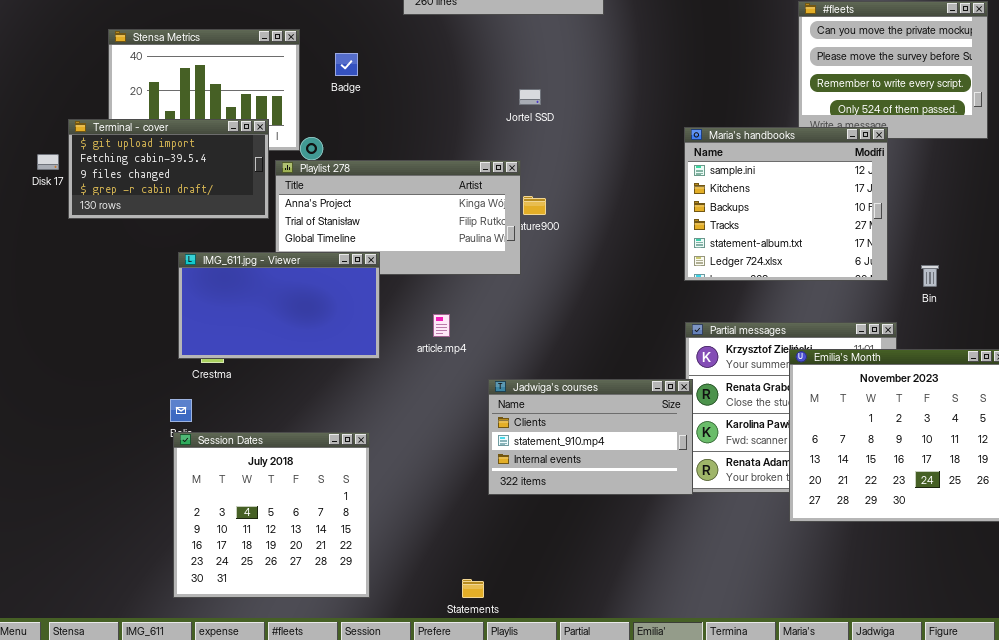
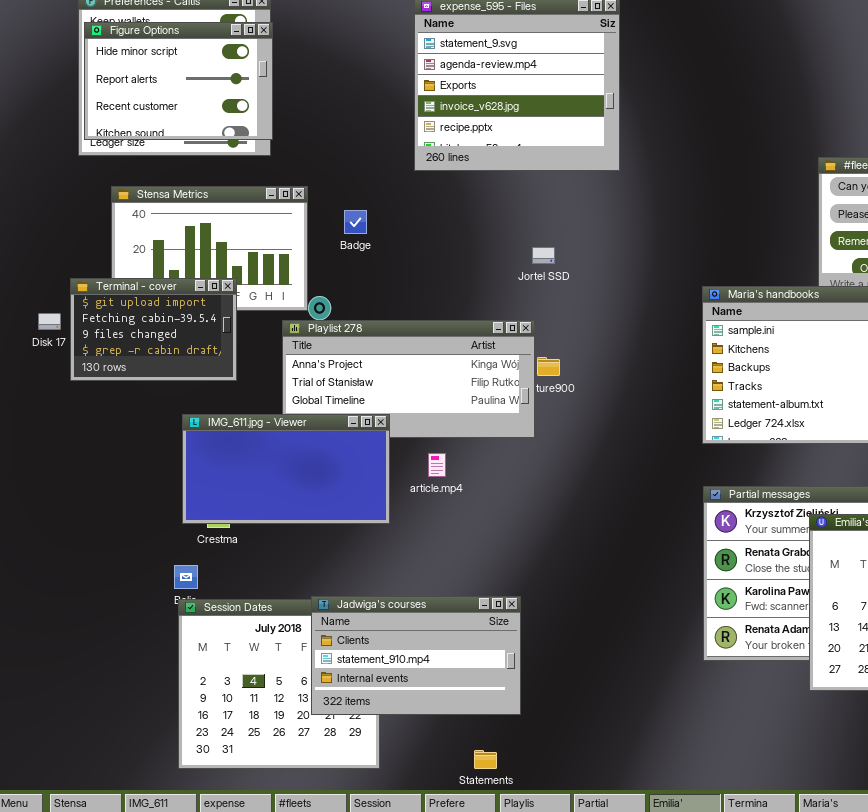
Terminal - cover: [68,119,269,219] -> [70,278,237,381], resized
article.mp4: [433,314,450,337] -> [428,453,446,477], moved
Jadwiga's courses: [488,379,693,495] -> [311,596,521,715], moved

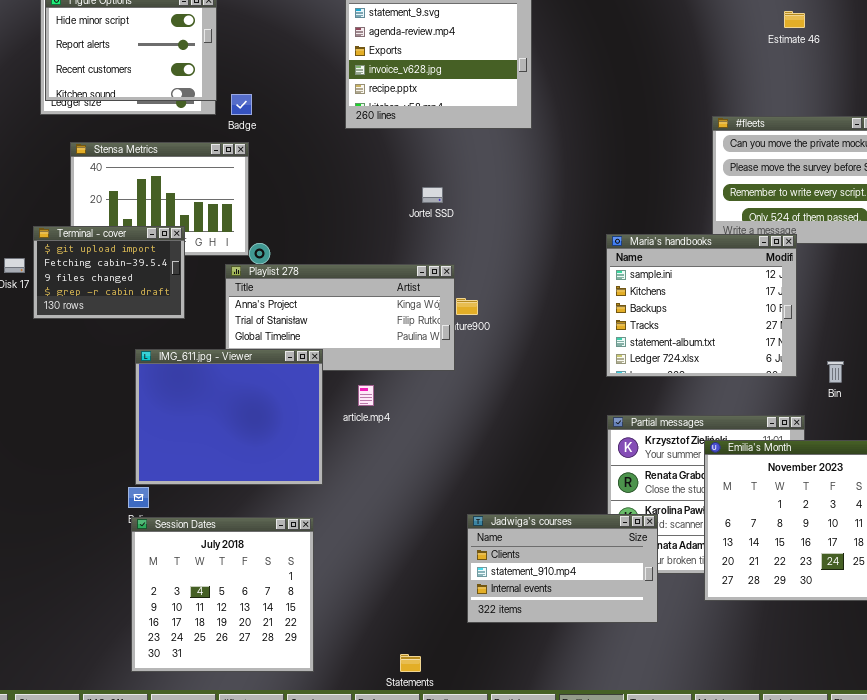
Badge: [344,210,367,234] -> [231,94,252,115], moved
Jortel SSD: [532,247,555,264] -> [422,187,443,203], moved
IMG_611.jpg - Viewer: [182,414,390,524] -> [135,349,323,485], resized
Jadwiga's courses: [311,596,521,715] -> [467,514,658,623], moved

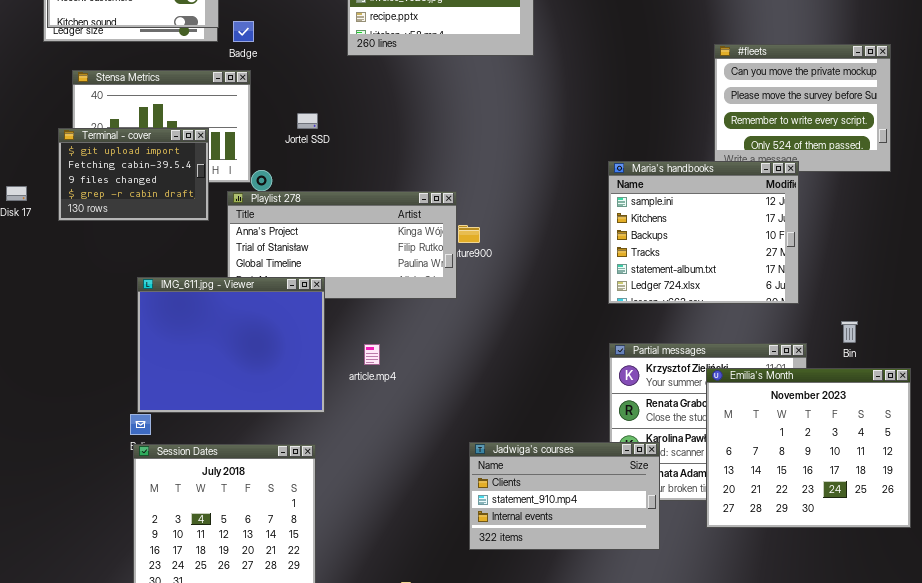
Jortel SSD: [422,187,443,203] -> [297,113,318,129], moved
Terminal - cover: [33,226,185,319] -> [58,128,209,221], moved
Bin: [827,361,844,383] -> [841,321,858,343], moved
article.mp4: [358,385,374,406] -> [364,344,380,365], moved

